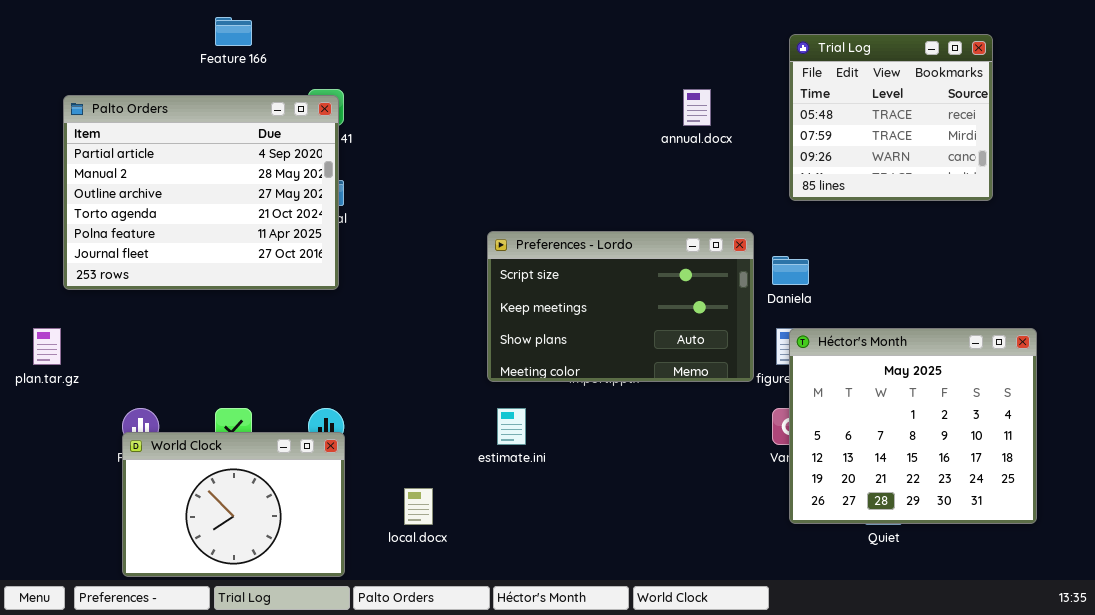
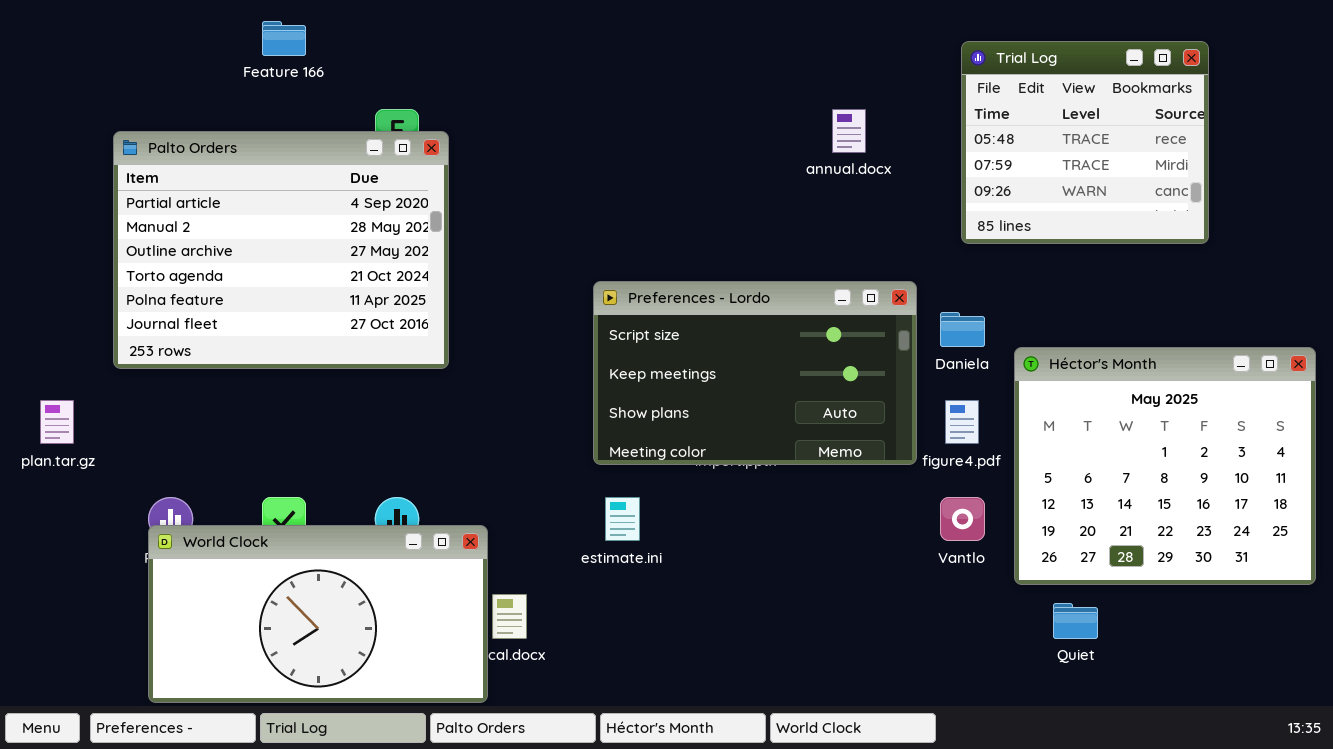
Palto Orders: [63,95,339,290] -> [113,131,449,369], moved
Héctor's Month: [789,328,1037,524] -> [1014,347,1316,585], moved
World Clock: [122,432,345,577] -> [148,525,488,703], resized

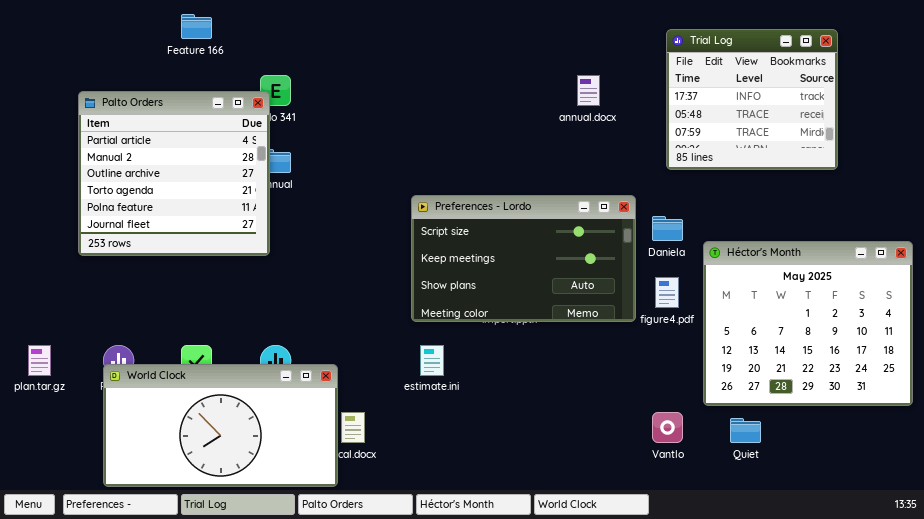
Trial Log: [961,41,1209,244] -> [666,29,838,170], scrolled up 1 row
Palto Orders: [113,131,449,369] -> [78,91,270,256], resized
plan.tar.gz: [40,400,74,444] -> [28,345,51,376], moved
Vantlo: [940,497,985,541] -> [652,412,683,443], moved

